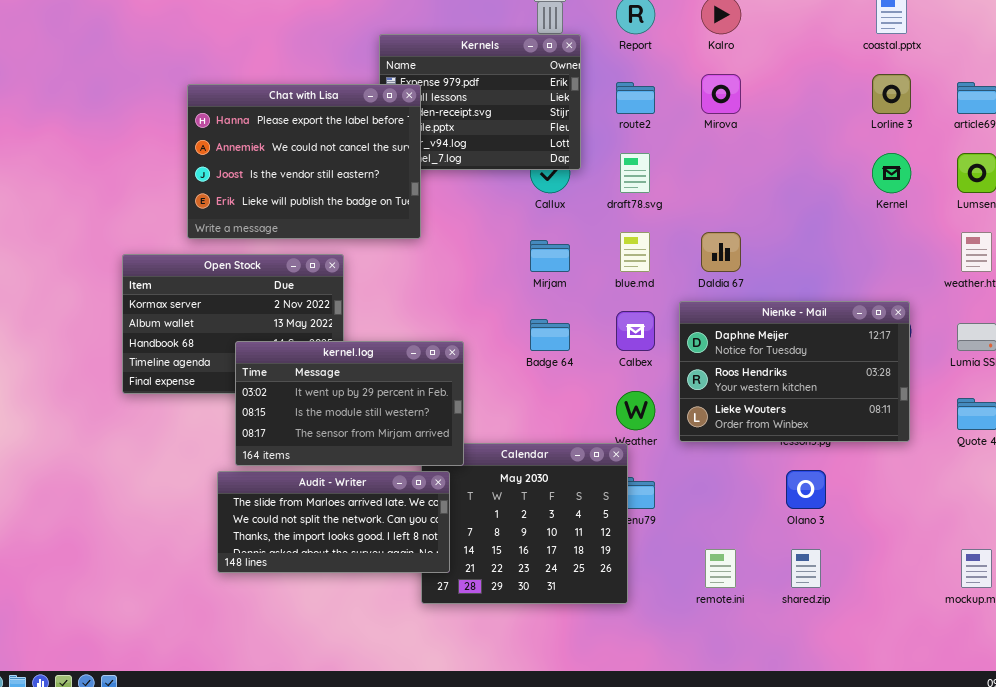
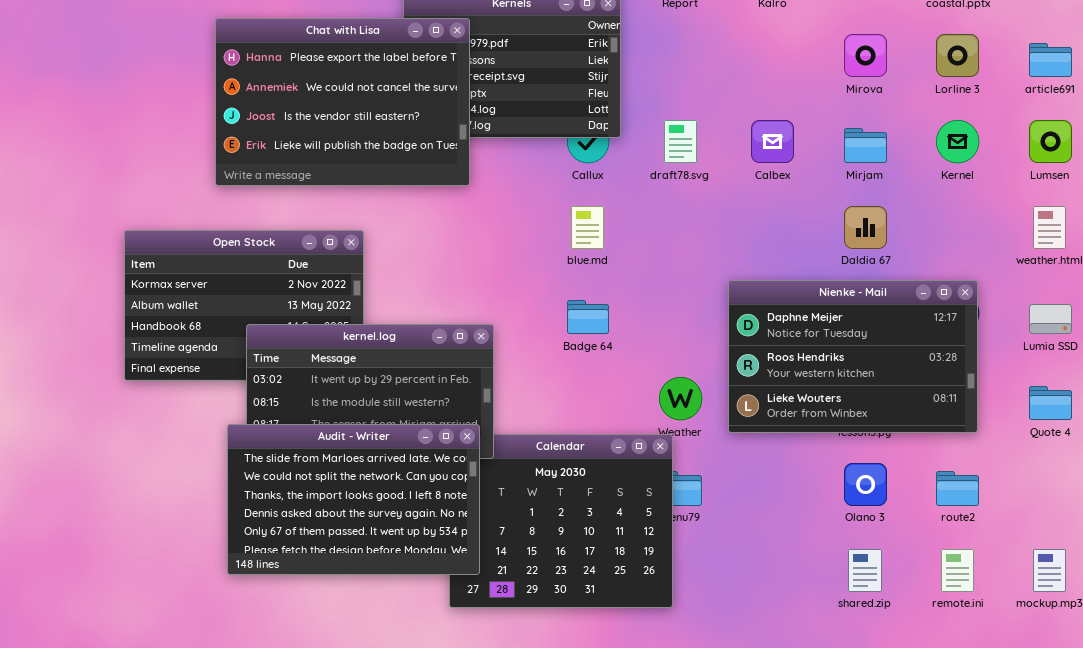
Mirova: [701,74,741,114] -> [844,34,887,77], moved
route2: [616,82,655,114] -> [936,471,979,506], moved
Chat with Lisa: [187,84,421,239] -> [215,18,470,186], moved
blue.md: [620,232,650,272] -> [571,206,604,249], moved
Daldia 67: [701,232,741,272] -> [844,206,887,249], moved
Mirjam: [530,240,570,272] -> [844,128,887,163], moved
Calbex: [616,311,655,351] -> [751,120,794,163], moved
Audit - Writer: [217,471,450,573] -> [227,424,480,575], resized
remote.ini: [705,549,736,588] -> [941,549,974,592], moved

